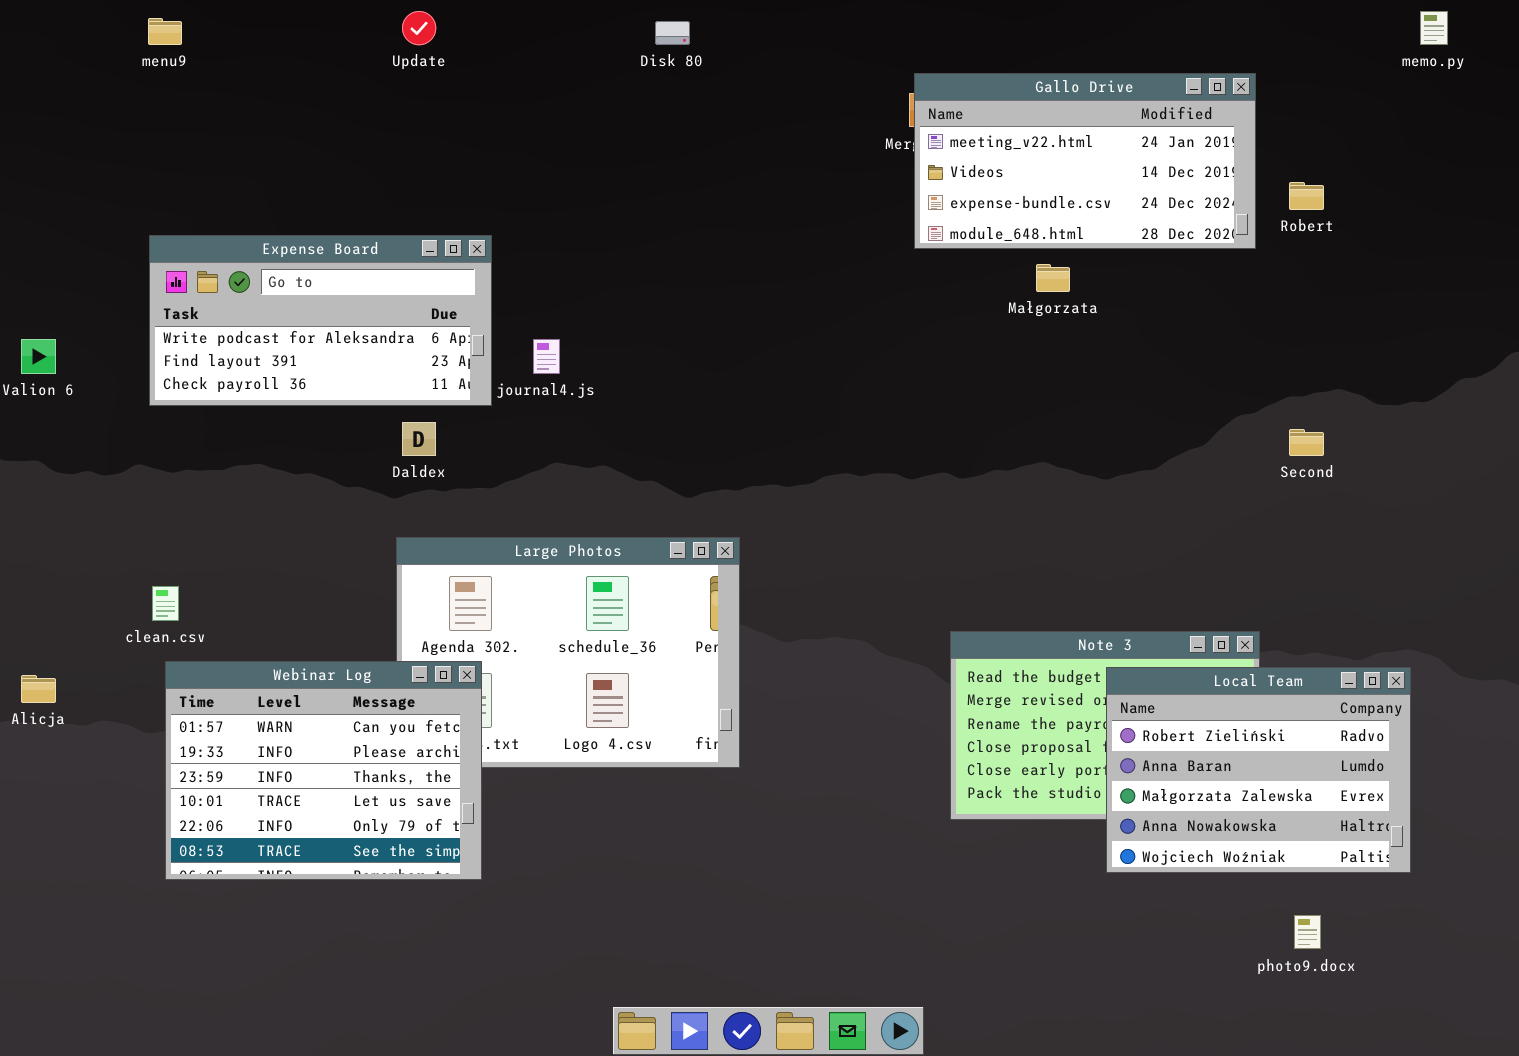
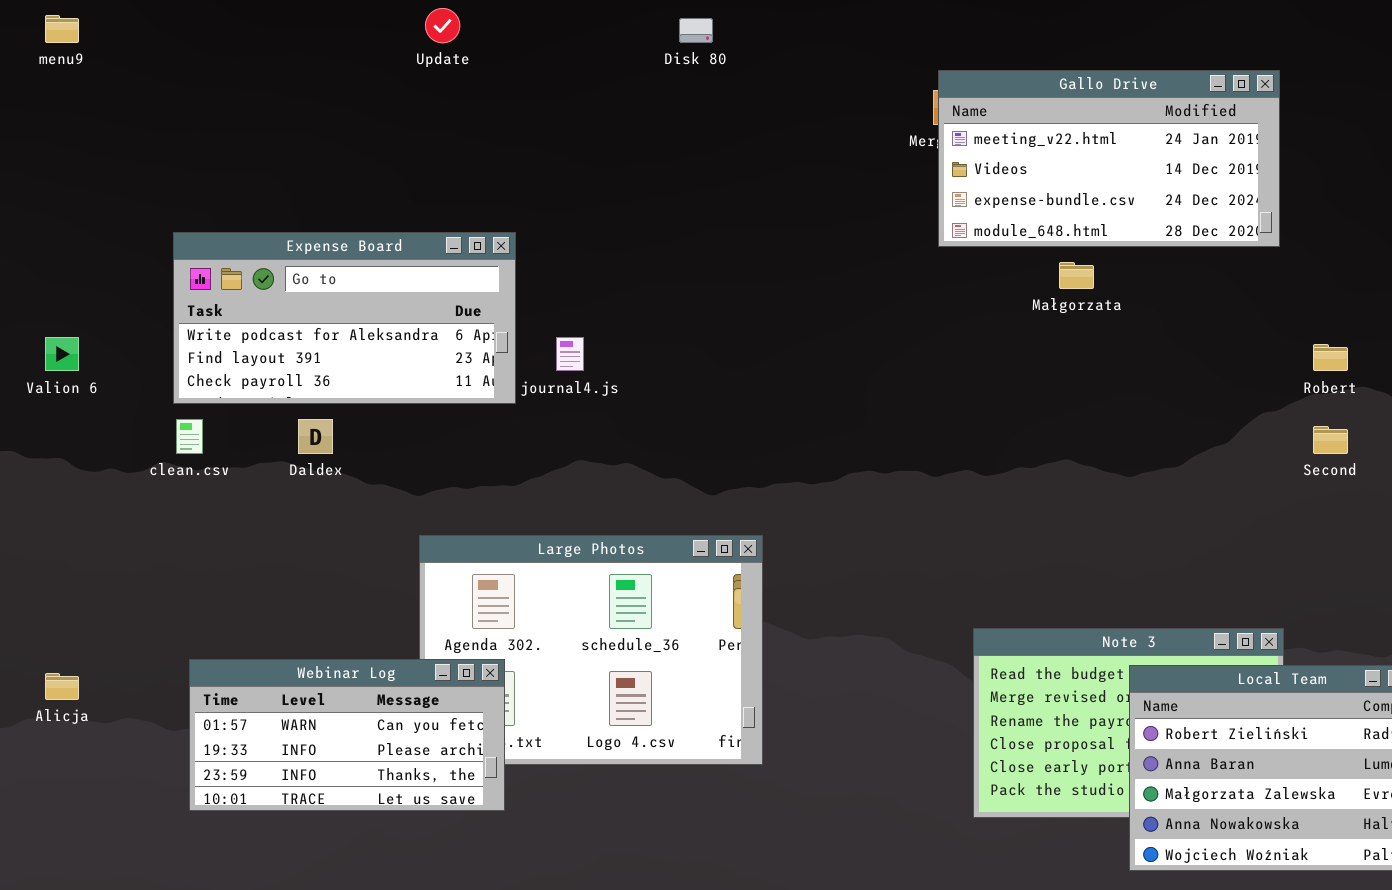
menu9: [148,18,182,45] -> [45,15,79,43], moved
Robert: [1289,182,1324,210] -> [1313,344,1348,371], moved
Daldex: [402,422,436,456] -> [298,419,333,454], moved
clean.csv: [152,586,179,621] -> [176,419,203,454], moved
Webinar Log: [165,661,482,880] -> [189,659,505,811], resized

